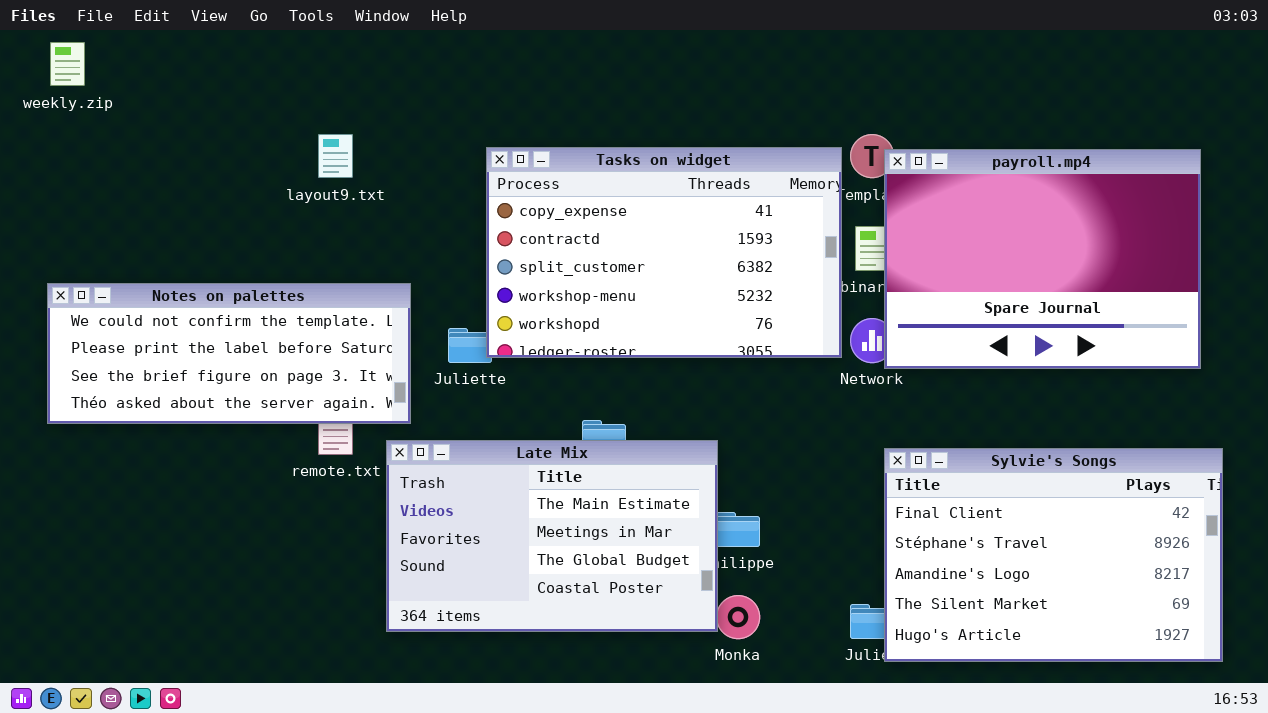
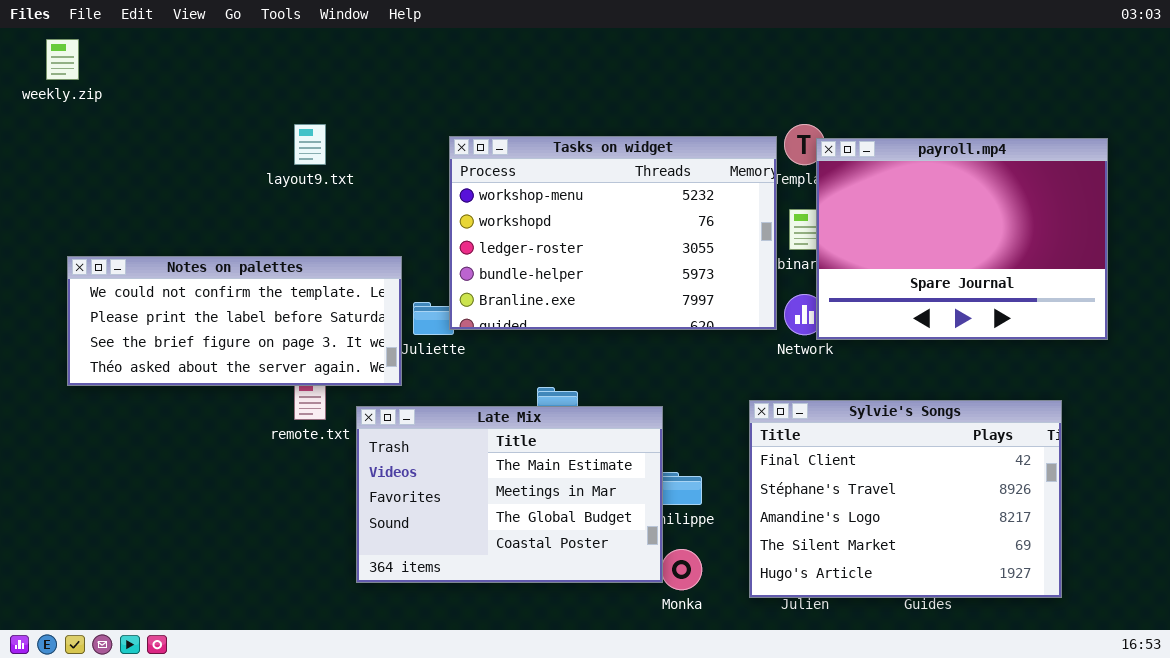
Tasks on widget: [486,147,842,358] -> [449,136,777,330], scrolled down 3 rows
Notes on palettes: [47,283,411,424] -> [67,256,402,386], moved
Sylvie's Songs: [884,448,1223,662] -> [749,400,1062,598], moved

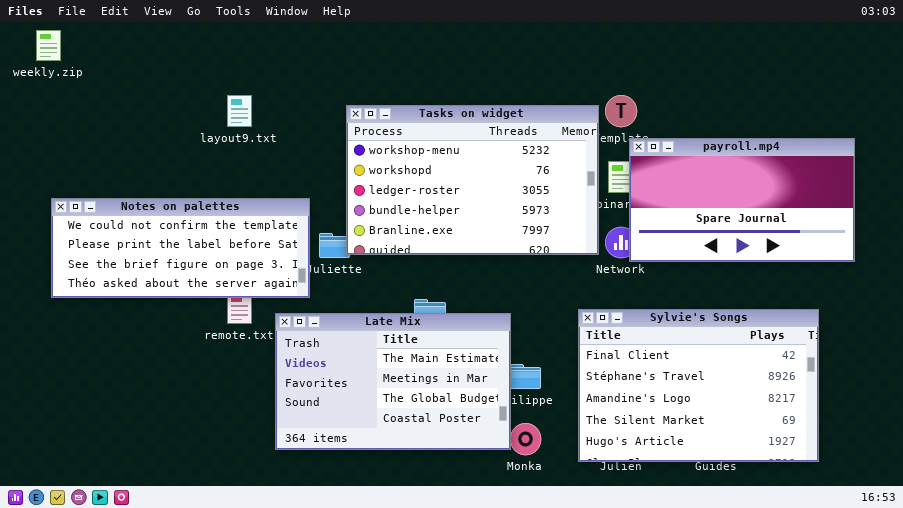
payroll.mp4: [816,138,1108,340] -> [629,138,855,262], resized

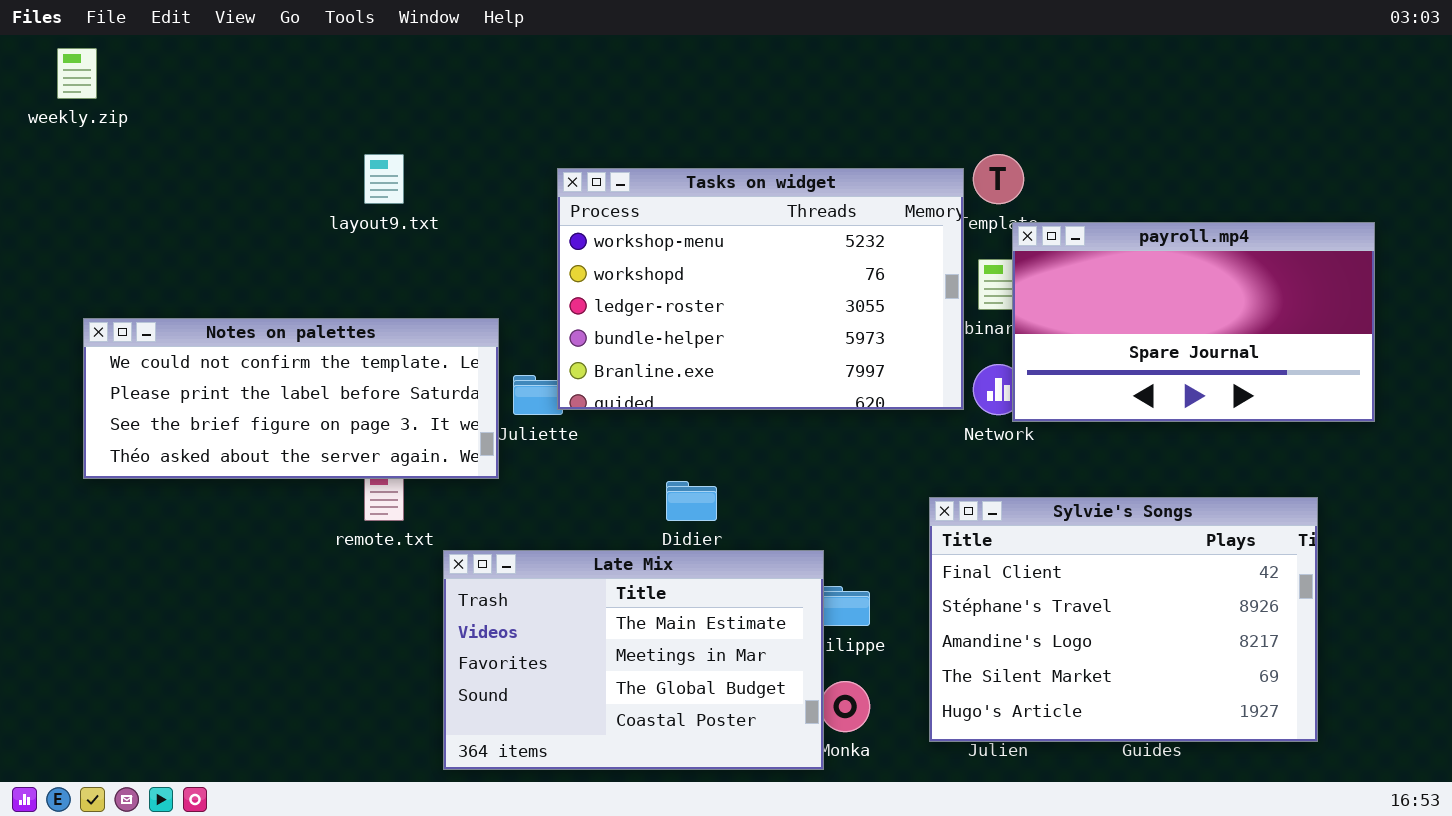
Late Mix: [275,313,511,450] -> [443,550,824,770], moved

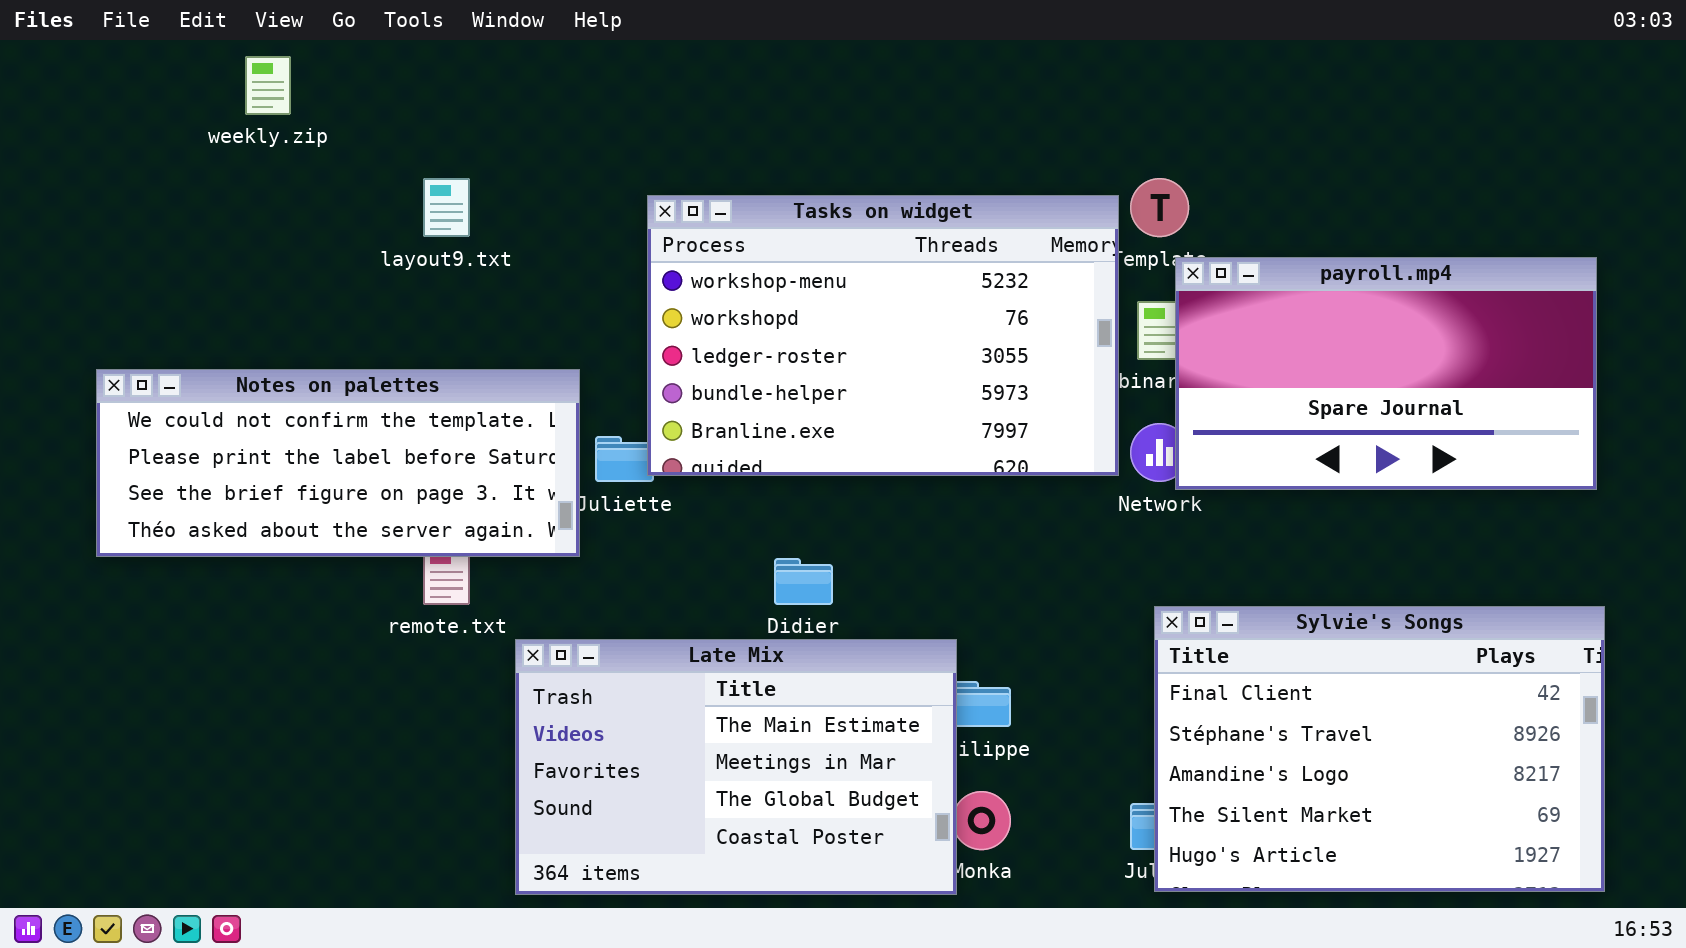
weekly.zip: [57,48,97,99] -> [245,56,291,115], moved
Sylvie's Songs: [929,497,1318,742] -> [1154,606,1605,892], moved

